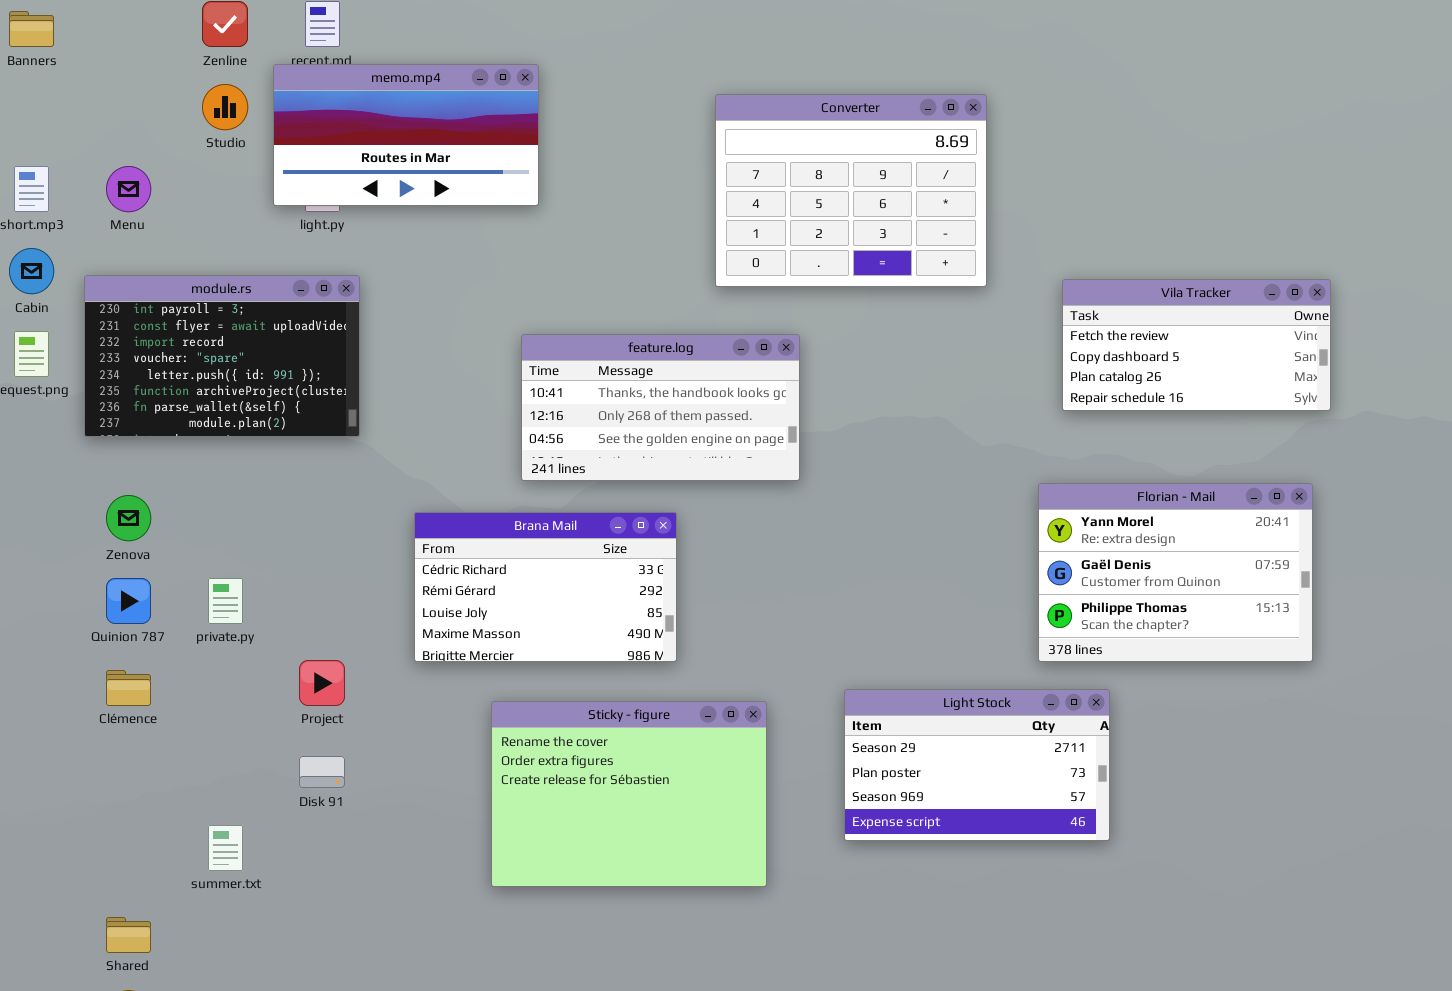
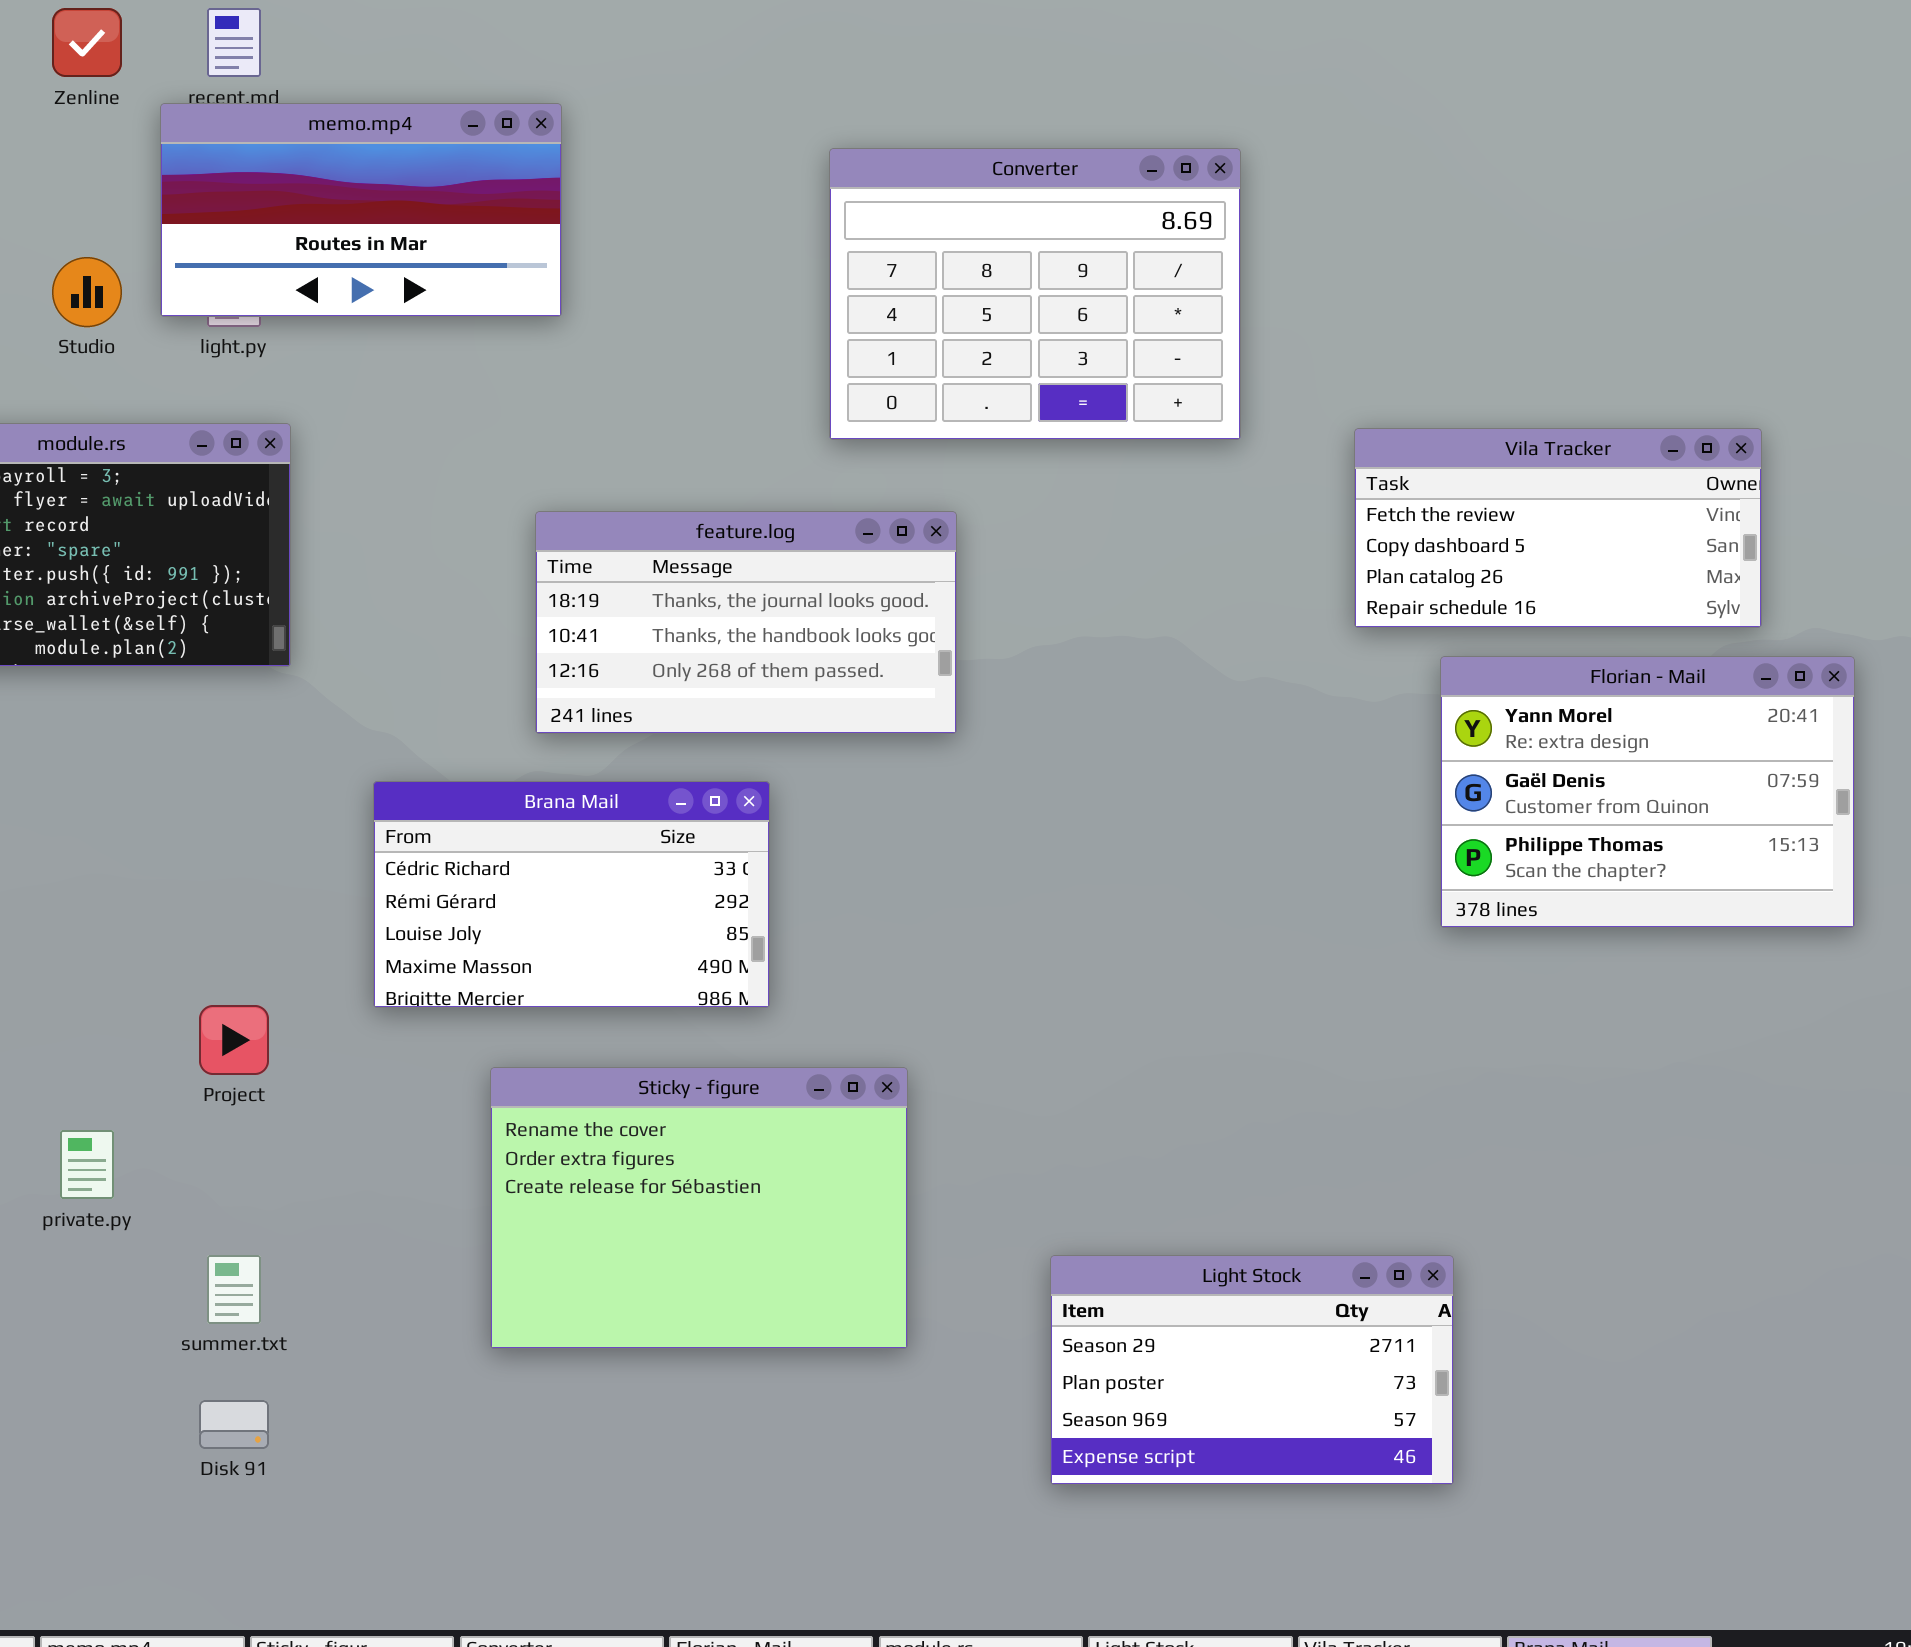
Studio: [202,84,248,130] -> [52,257,122,327], moved
feature.log: [521,334,800,481] -> [535,511,957,734], scrolled up 1 row
Florian - Mail: [1038,483,1313,662] -> [1440,656,1855,928], moved
private.py: [208,578,243,624] -> [60,1130,114,1199], moved
Light Stock: [844,689,1110,841] -> [1050,1255,1454,1485], moved
Disk 91: [299,756,345,788] -> [199,1400,269,1449], moved
summer.txt: [208,825,243,871] -> [207,1255,261,1324], moved

